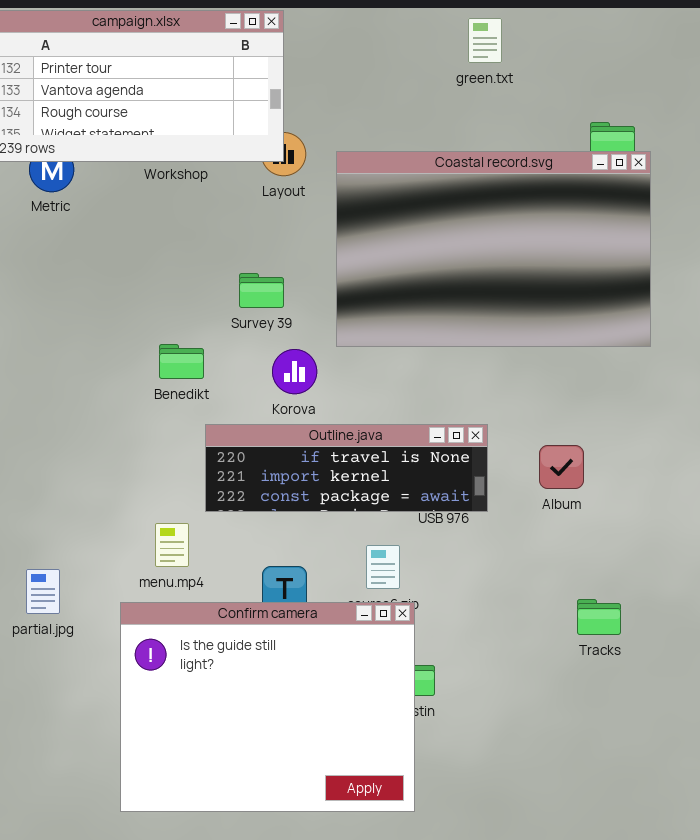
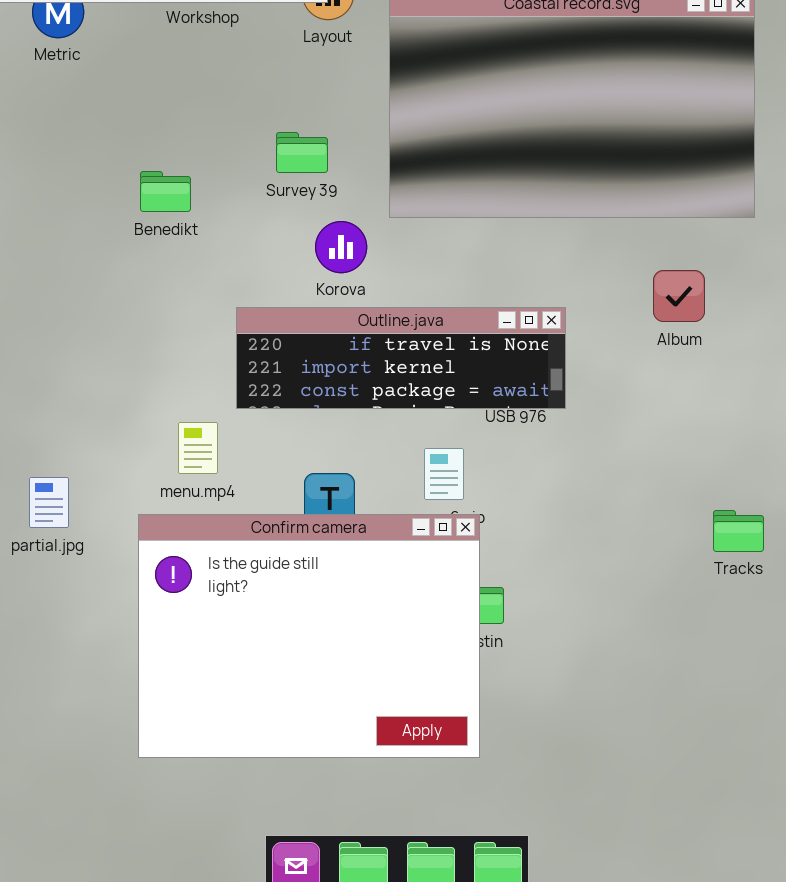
Benedikt: [159,344,204,379] -> [140,171,191,212], moved
Album: [539,445,584,489] -> [653,270,705,322], moved
Tracks: [577,599,621,635] -> [713,510,764,552], moved

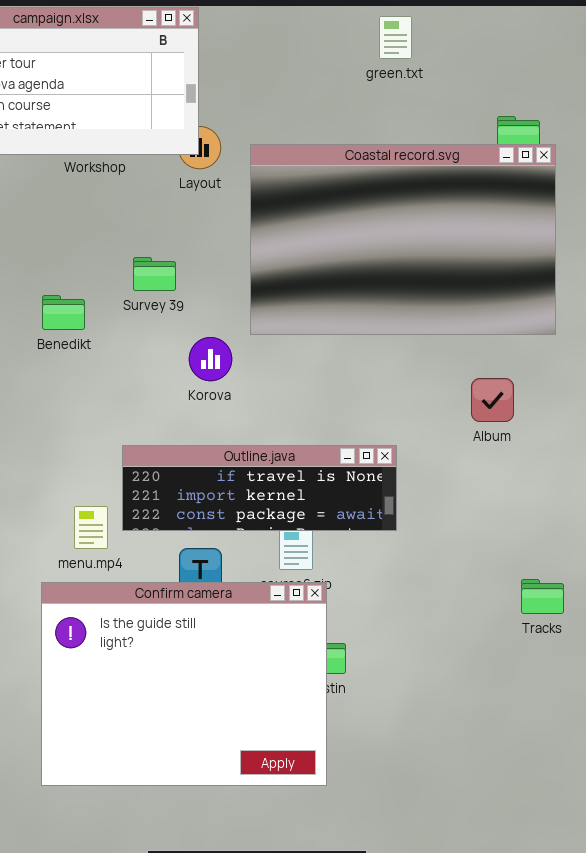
Survey 39: [276,132,328,173] -> [133,257,176,291], moved
Outline.java: [236,307,566,409] -> [122,445,397,531], moved

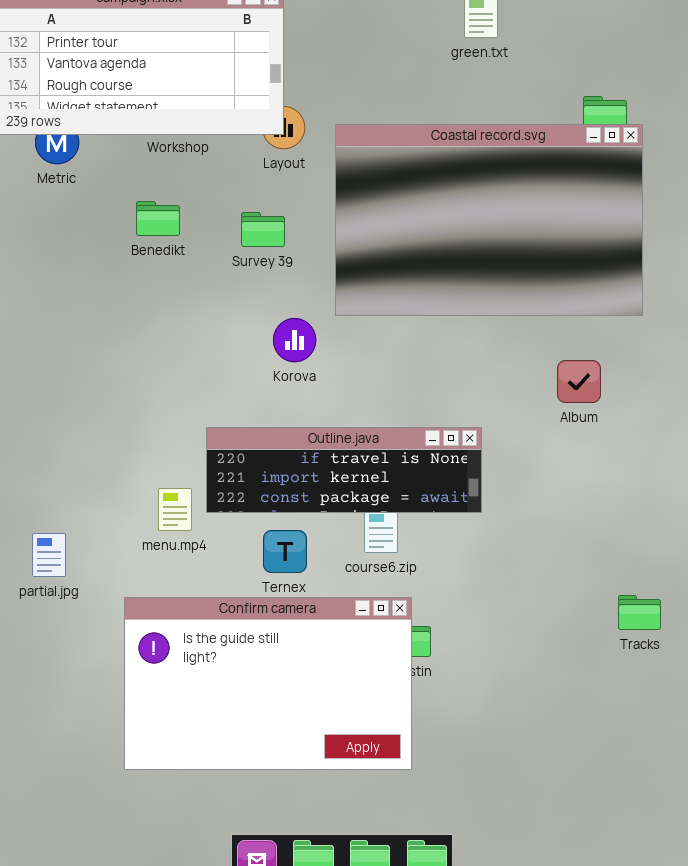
Survey 39: [133,257,176,291] -> [241,212,285,247], moved
Benedikt: [42,295,85,330] -> [136,201,180,236], moved
Tracks: [521,579,564,614] -> [618,595,661,630], moved
Confirm camera: [41,582,327,786] -> [124,597,412,770], resized

